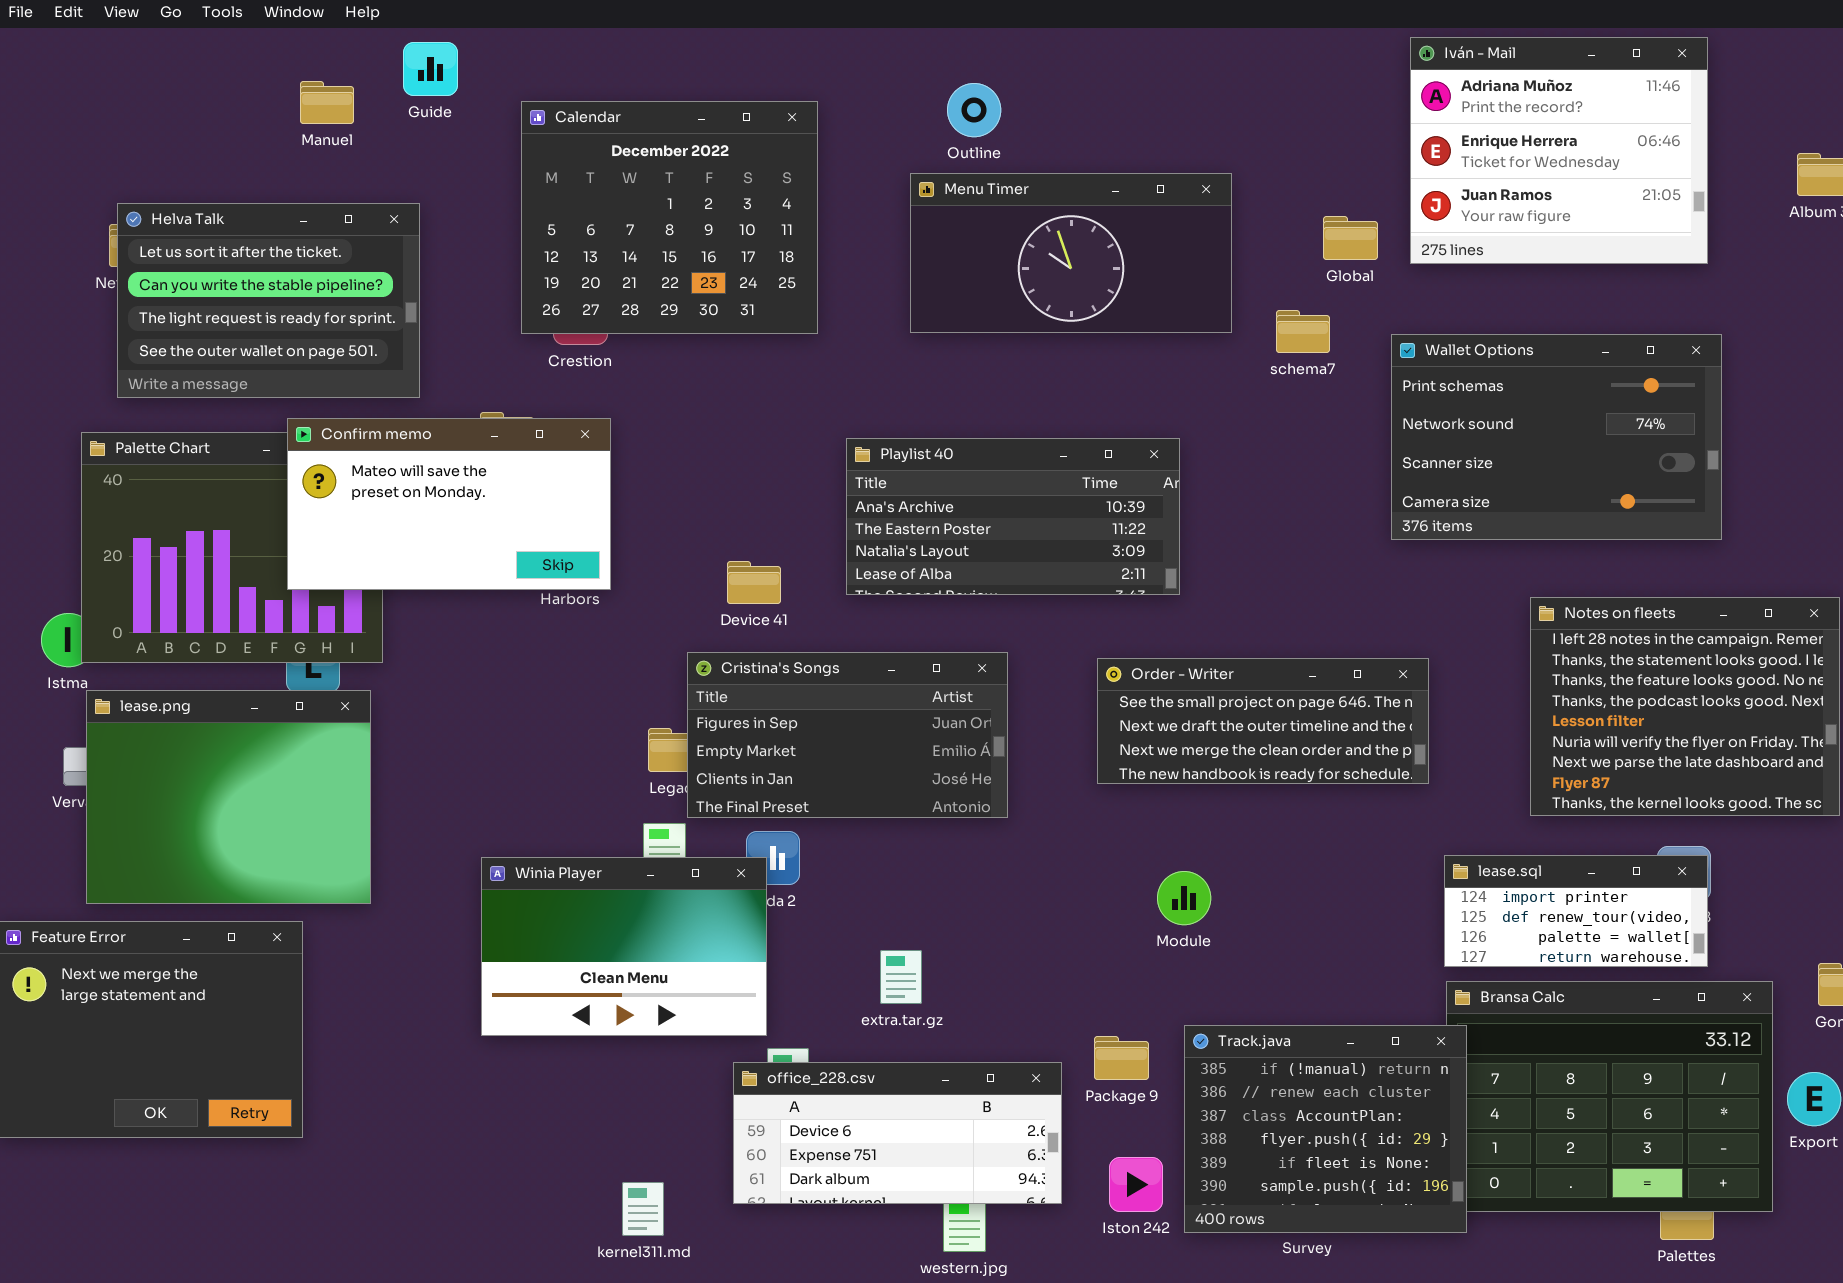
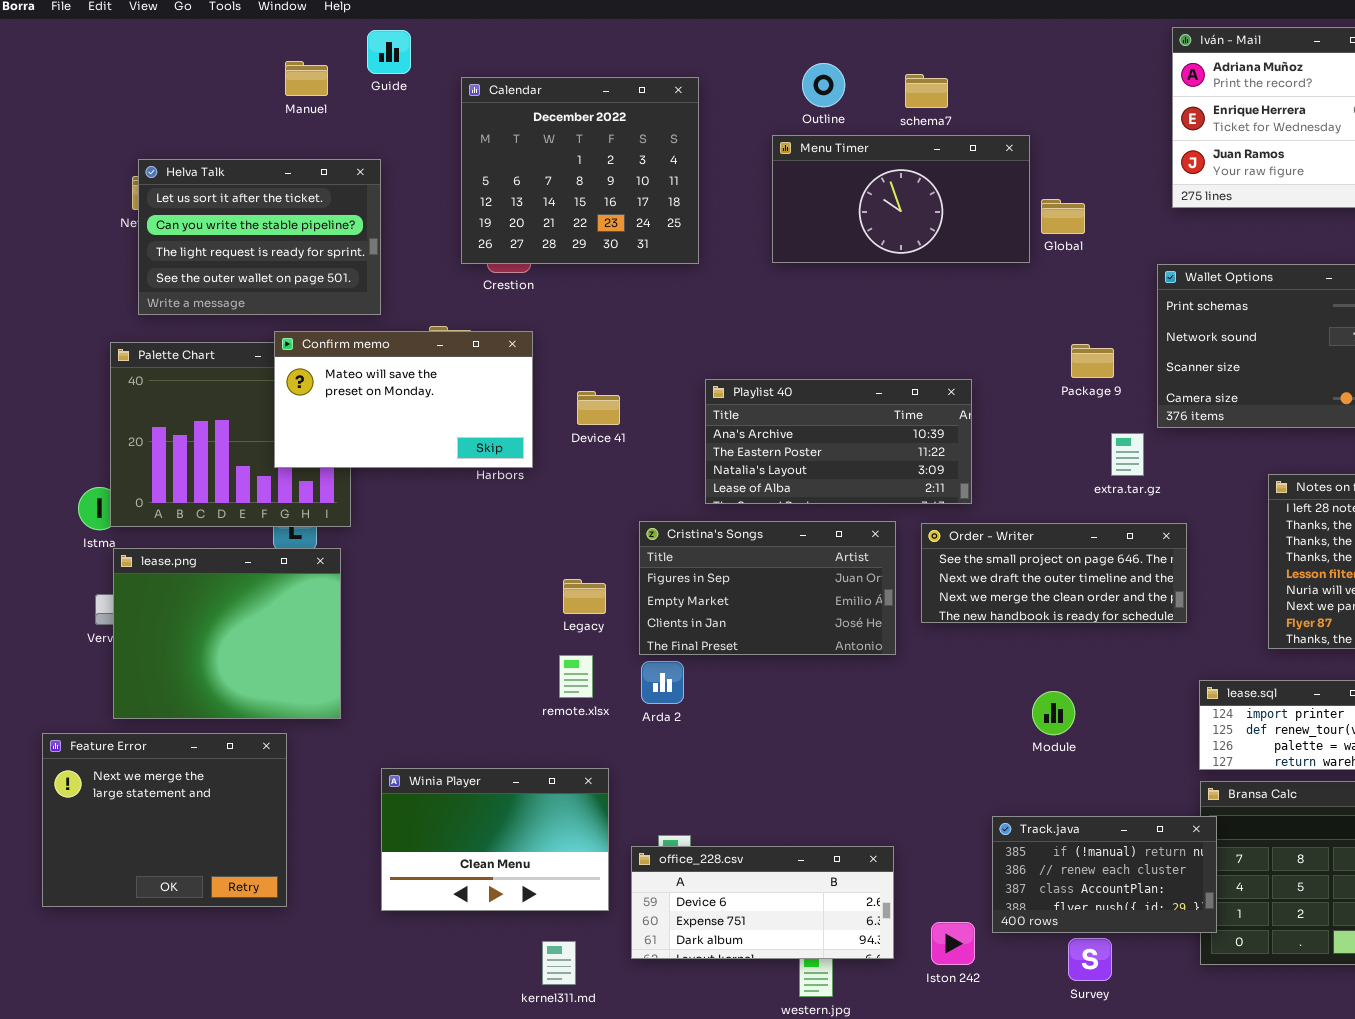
Global: [1323,216,1378,260] -> [1041,199,1085,234], moved
schema7: [1276,310,1330,353] -> [905,74,948,108], moved
Playlist 40: [846,438,1180,595] -> [705,379,972,504], moved
Device 41: [727,561,781,604] -> [577,391,620,425], moved
Cristina's Songs: [687,652,1008,818] -> [639,521,896,655], moved
Winia Player: [481,857,767,1036] -> [381,768,609,911], moved
Module: [1157,871,1211,925] -> [1032,691,1075,735], moved
extra.tar.gz: [880,950,922,1004] -> [1111,433,1144,476], moved
Track.java: [1184,1025,1467,1233] -> [992,816,1217,933], resized
Package 9: [1094,1036,1149,1080] -> [1071,344,1114,378], moved

